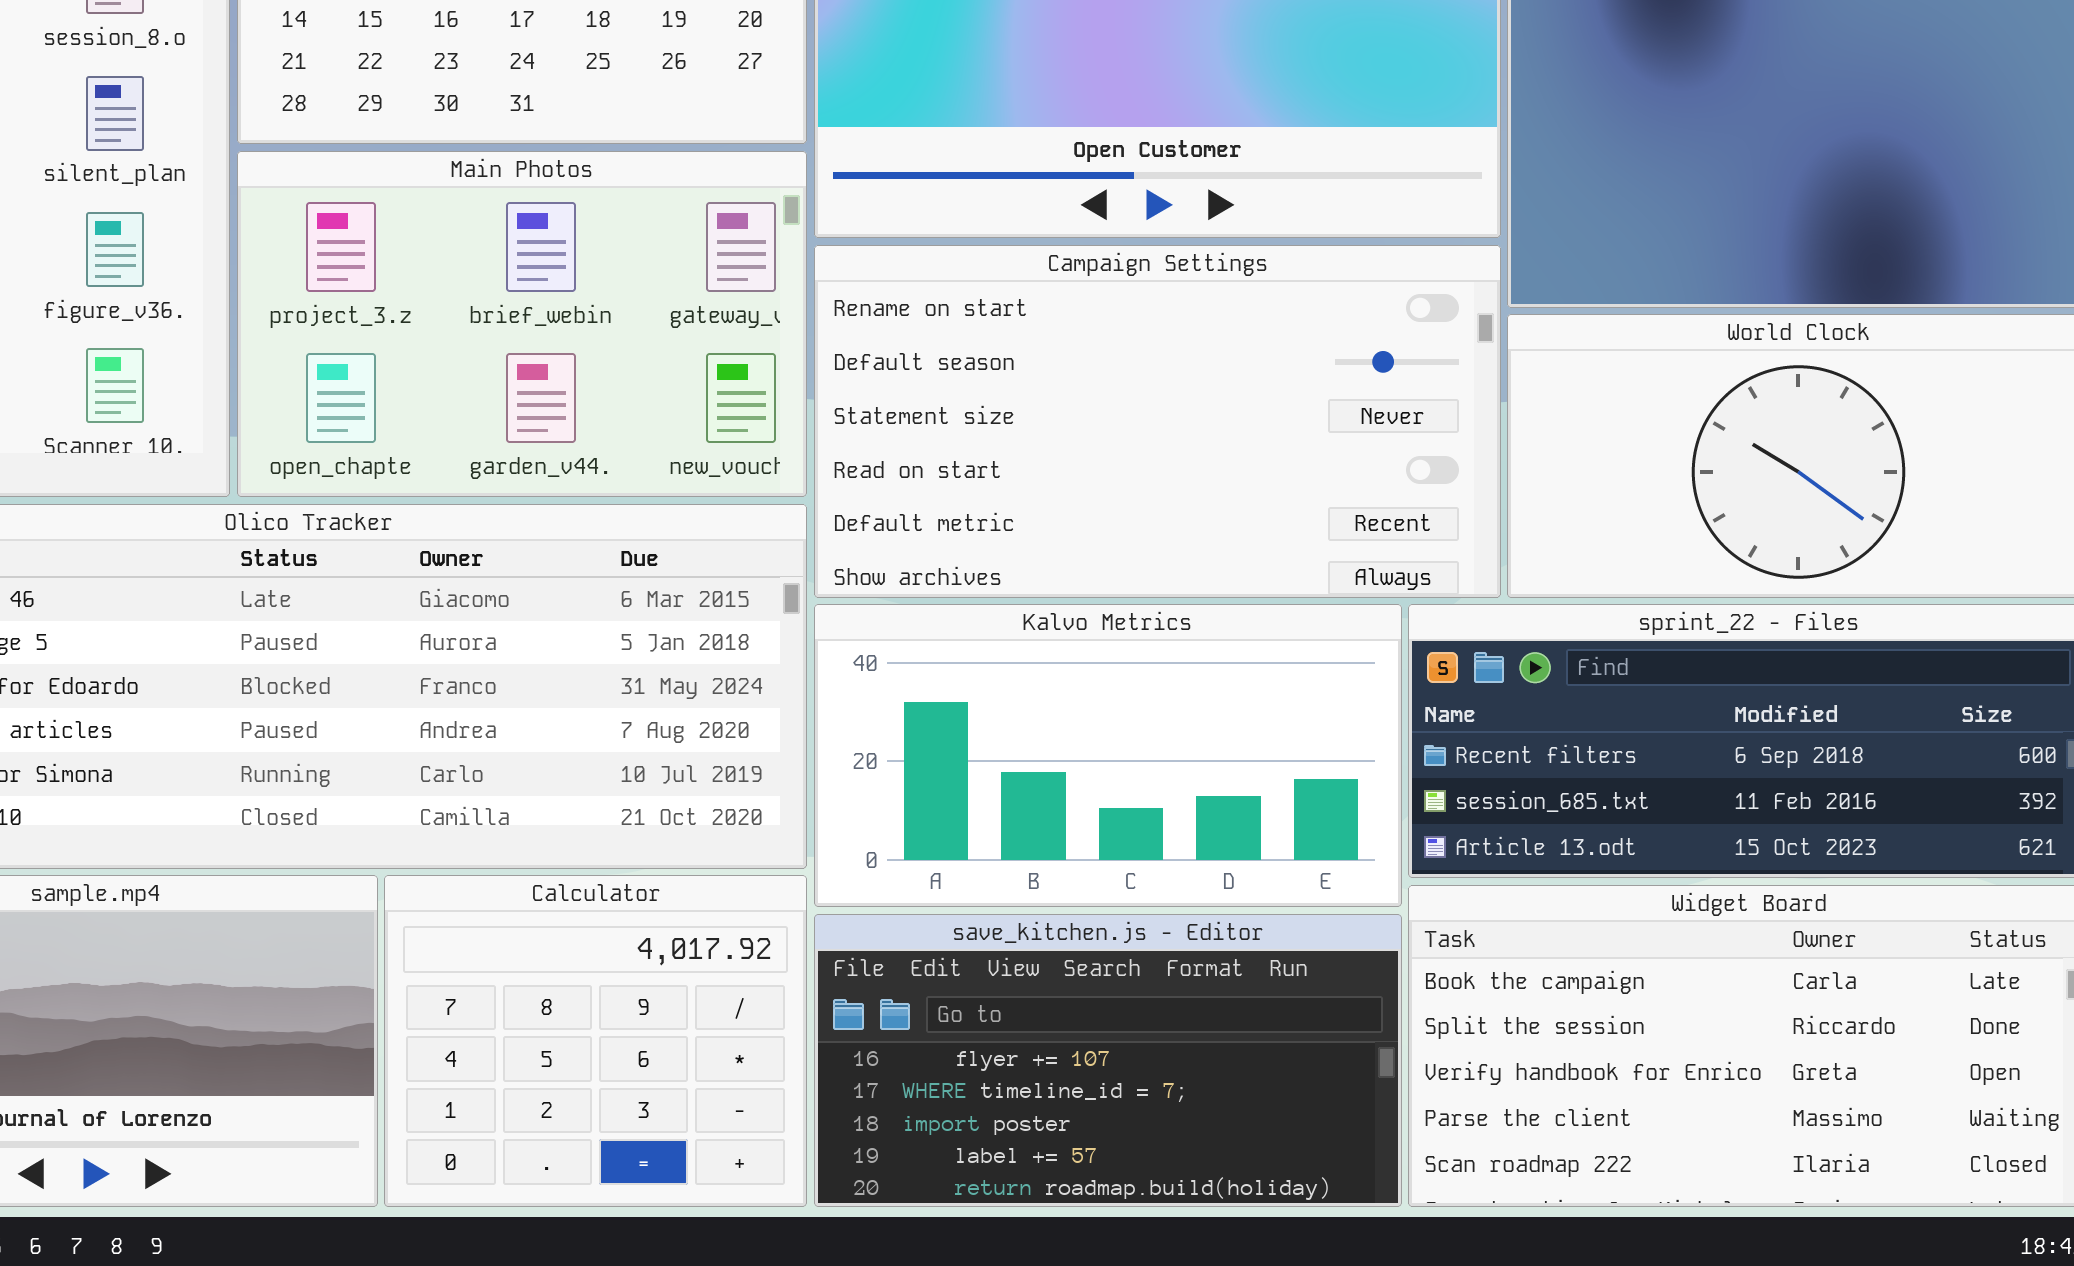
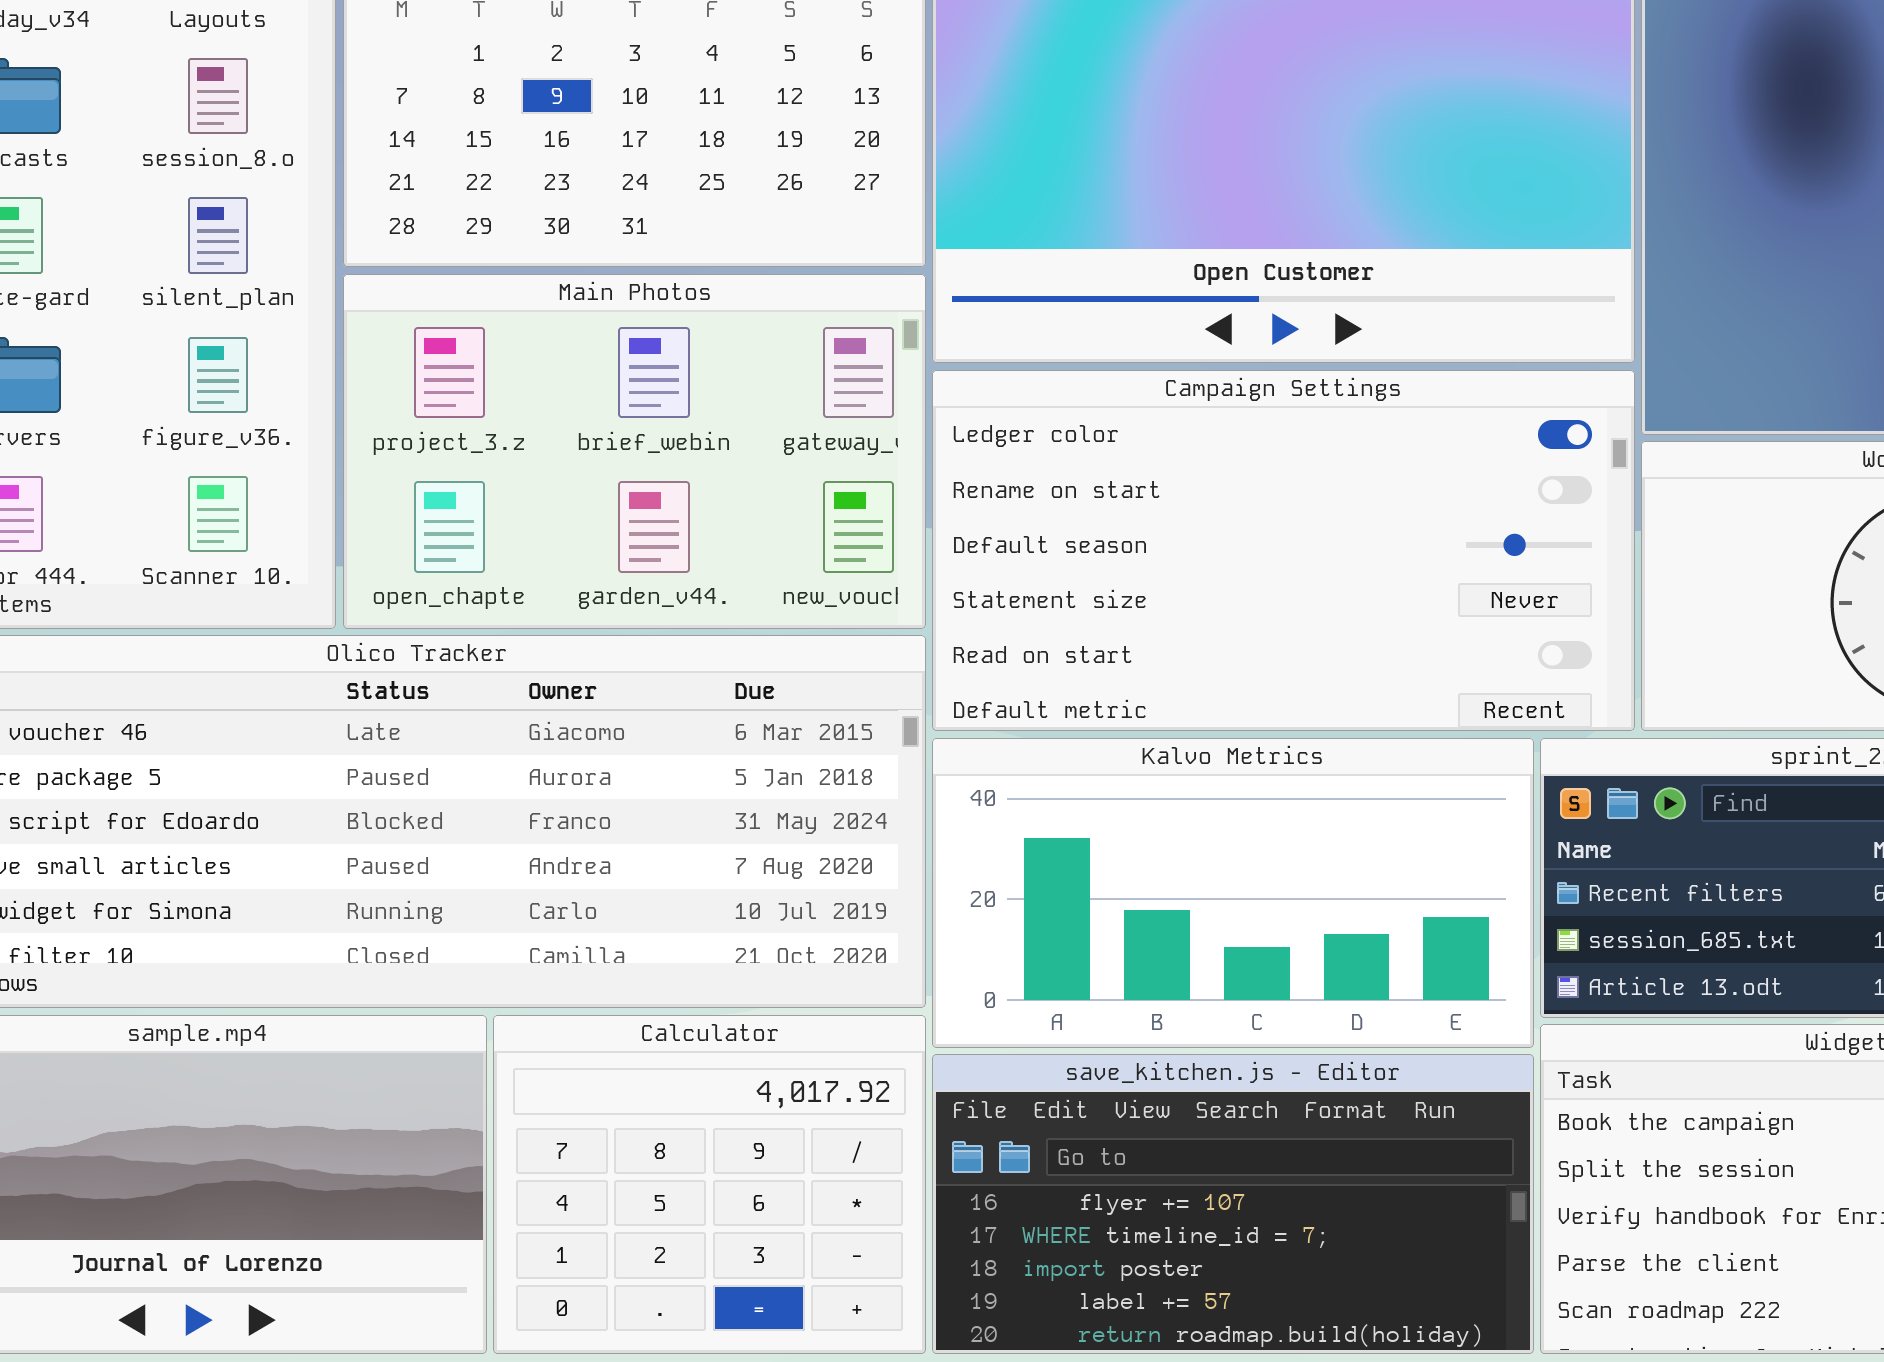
Campaign Settings: [814,245,1501,598] -> [932,370,1635,731], scrolled up 1 row

